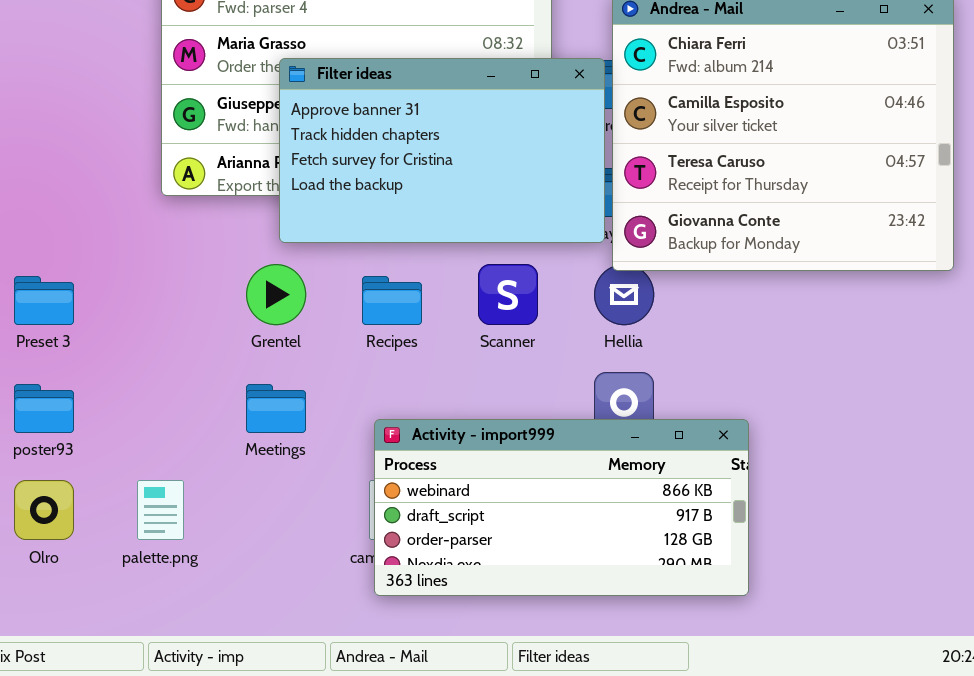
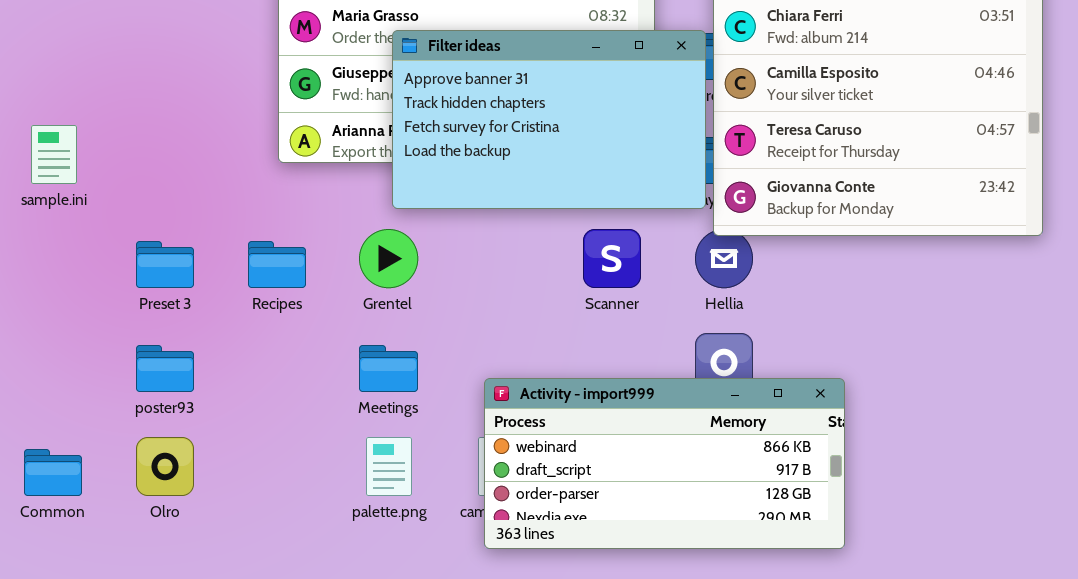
Recipes: [362,276,422,325] -> [248,241,306,288], moved
palette.png: [137,480,184,540] -> [366,437,412,496], moved

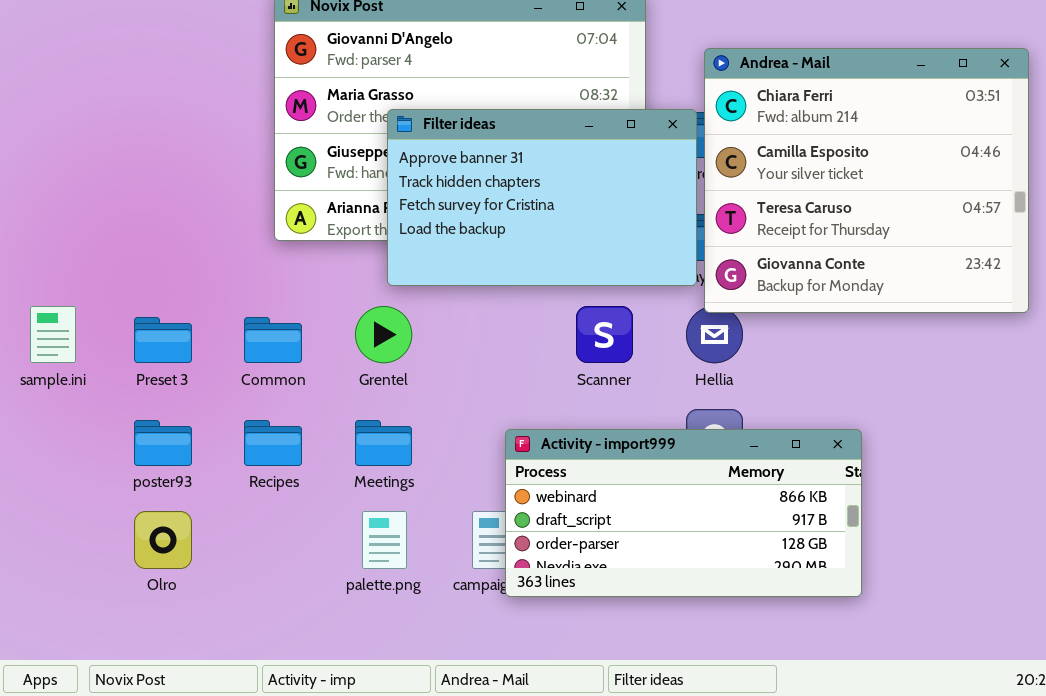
sample.ini: [31,125,77,184] -> [30,306,76,363], moved
Recipes: [248,241,306,288] -> [244,420,302,466], moved
Activity - import999: [484,378,845,549] -> [505,429,862,597], moved
Common: [24,449,82,496] -> [244,317,302,363], moved

